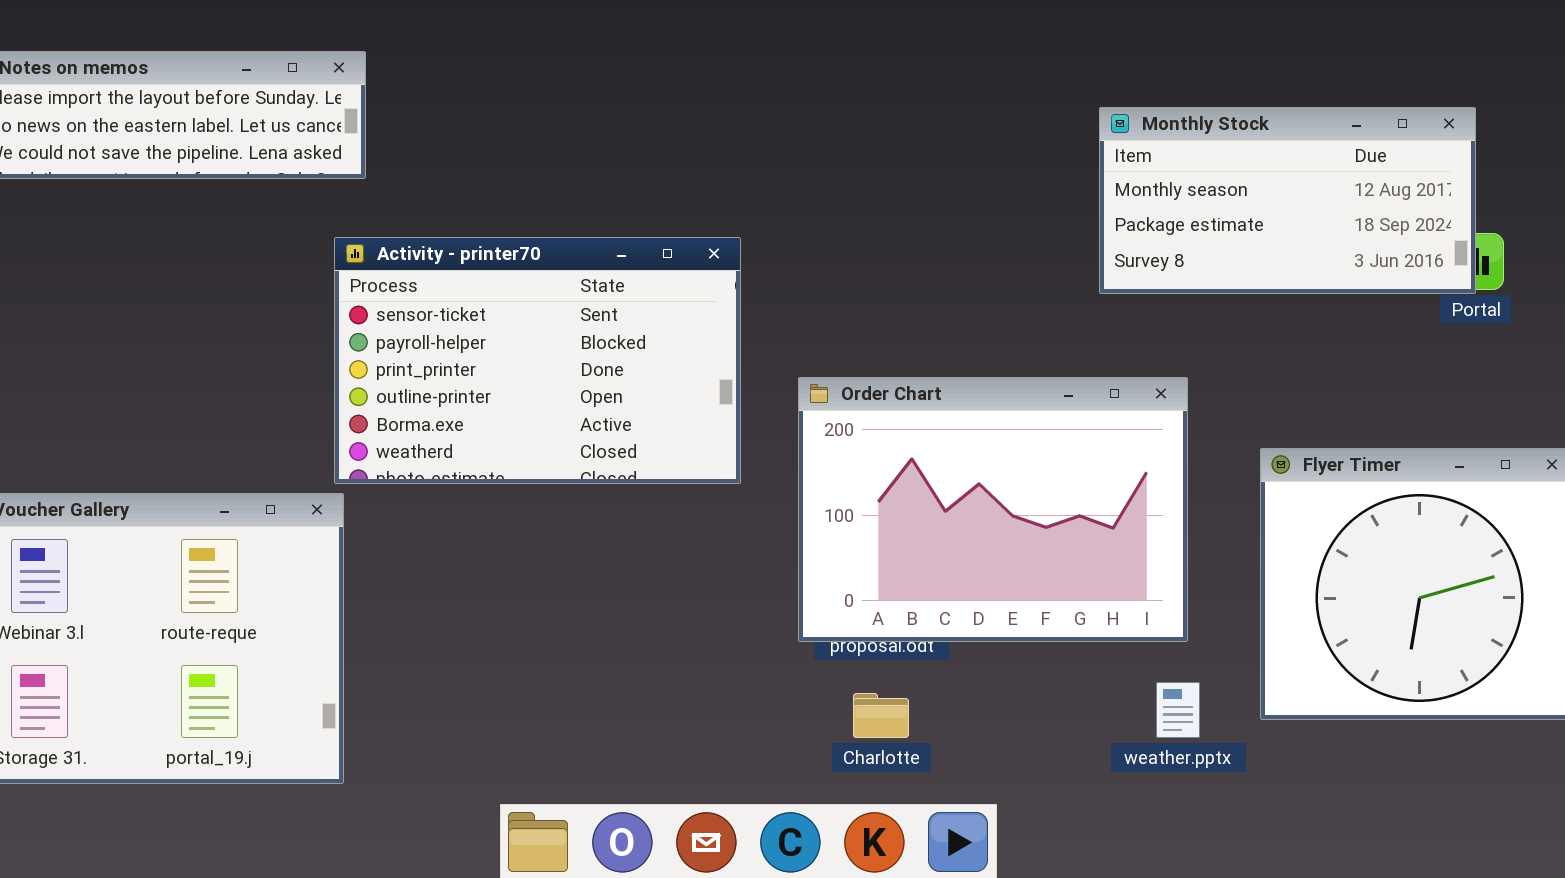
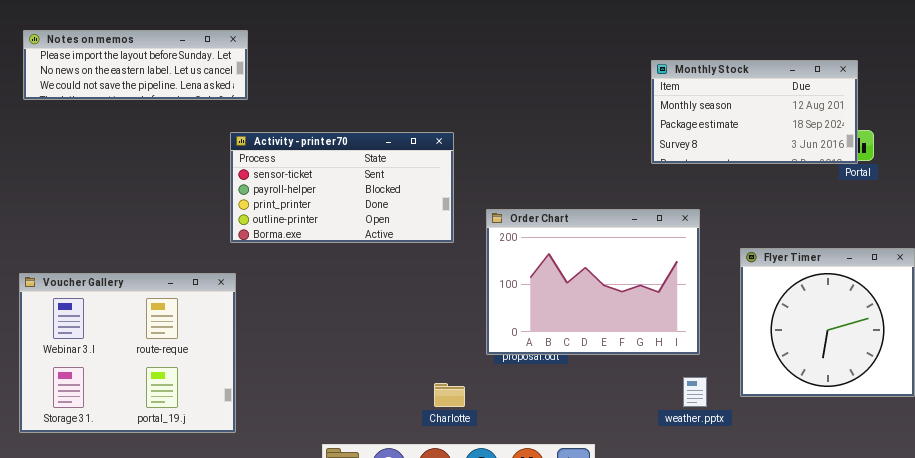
Activity - printer70: [334,237,741,484] -> [230,132,454,243], resized
Charlotte: [853,693,909,738] -> [434,383,465,407], moved

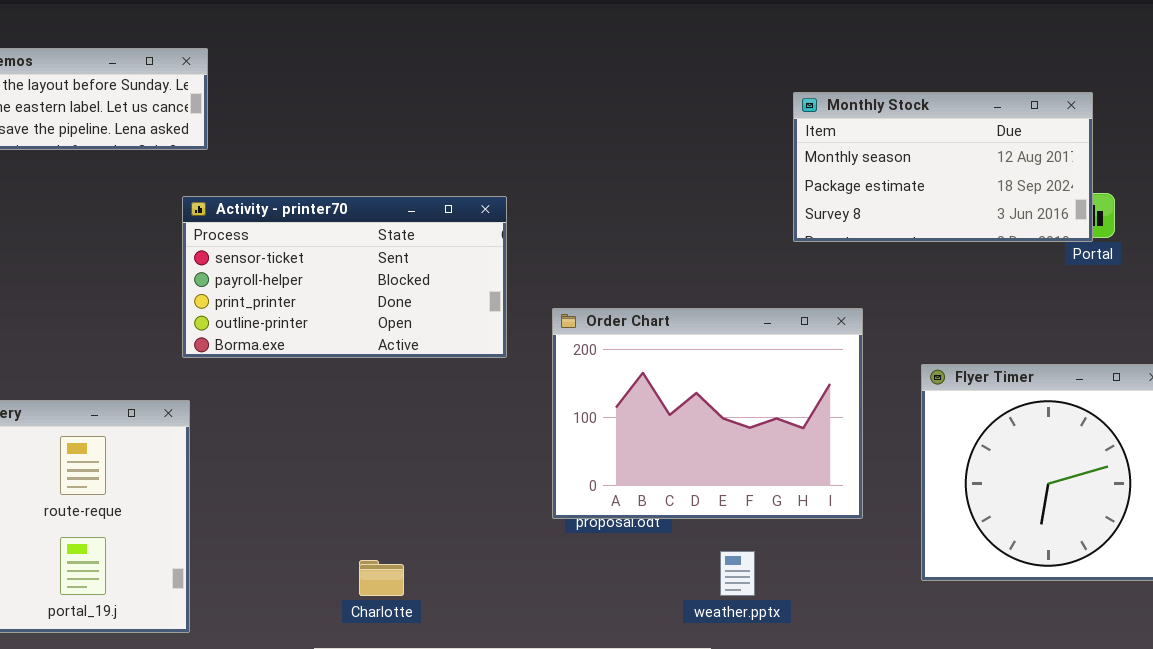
weather.pptx: [683,377,707,407] -> [720,551,755,596], moved
Charlotte: [434,383,465,407] -> [359,560,404,596], moved

